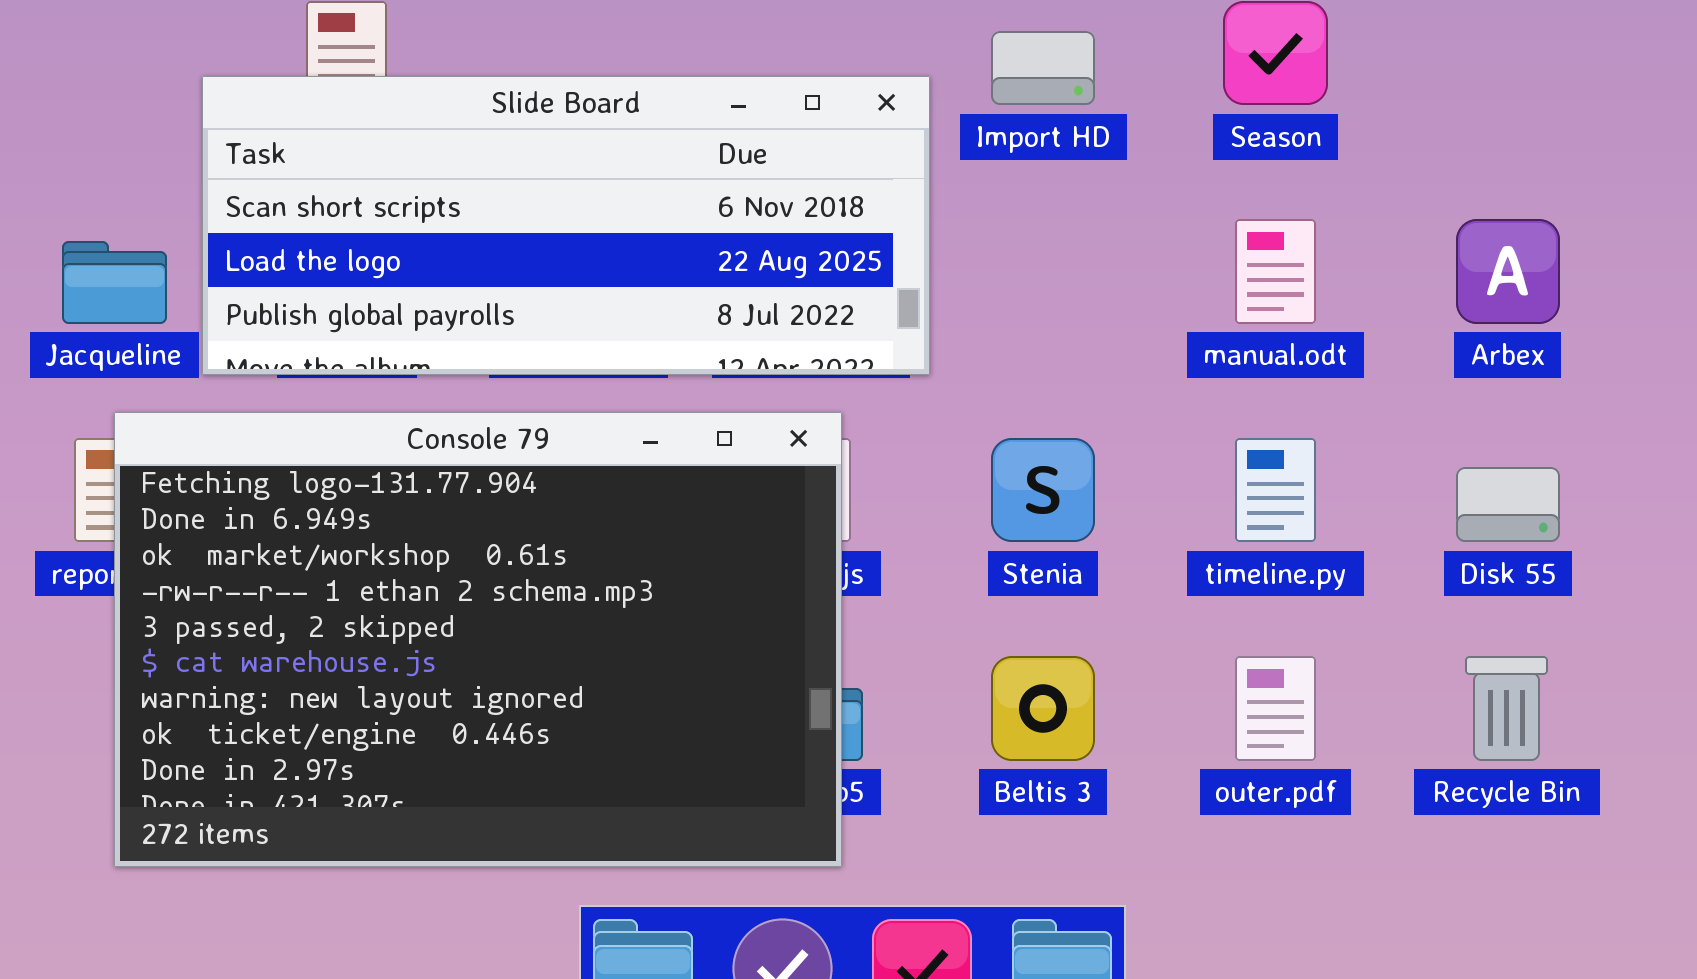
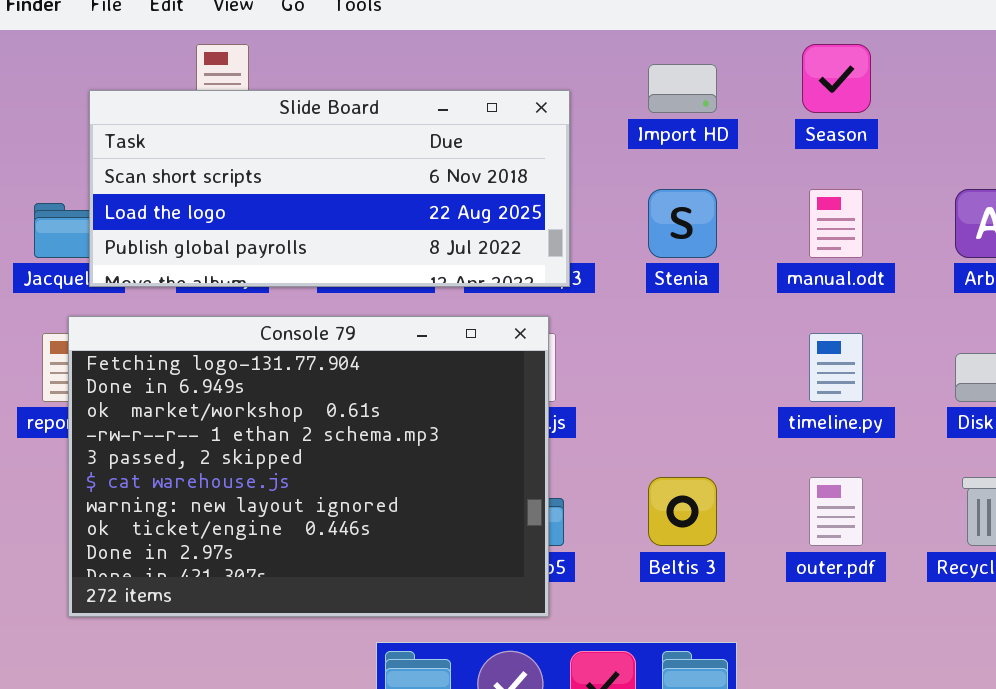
Slide Board: [202,76,930,375] -> [89,90,570,287], moved
Stenia: [991,438,1095,542] -> [648,189,717,258], moved

